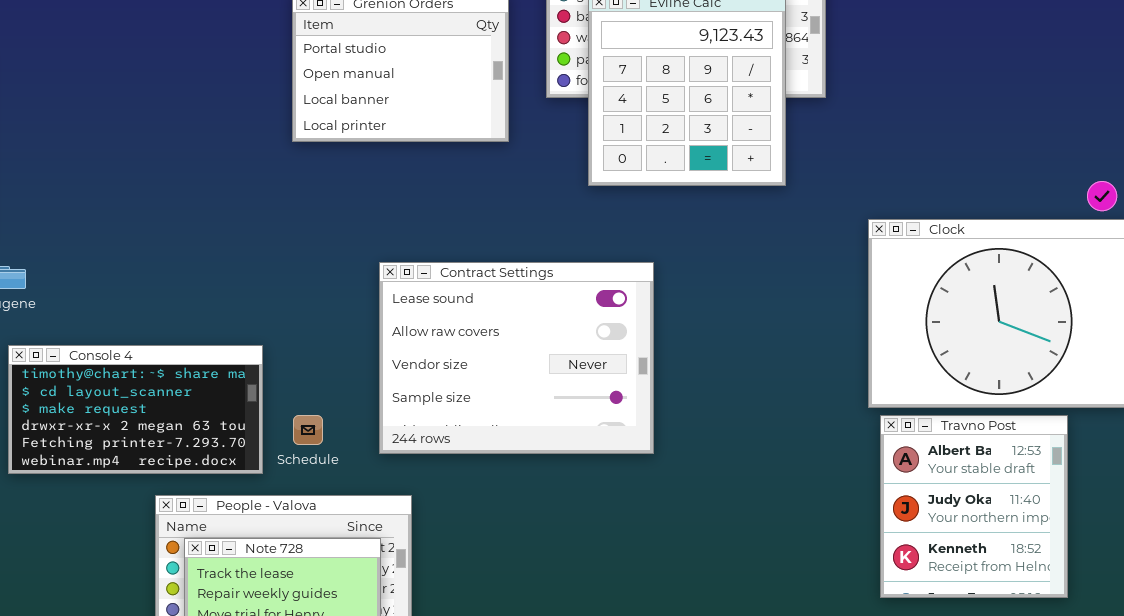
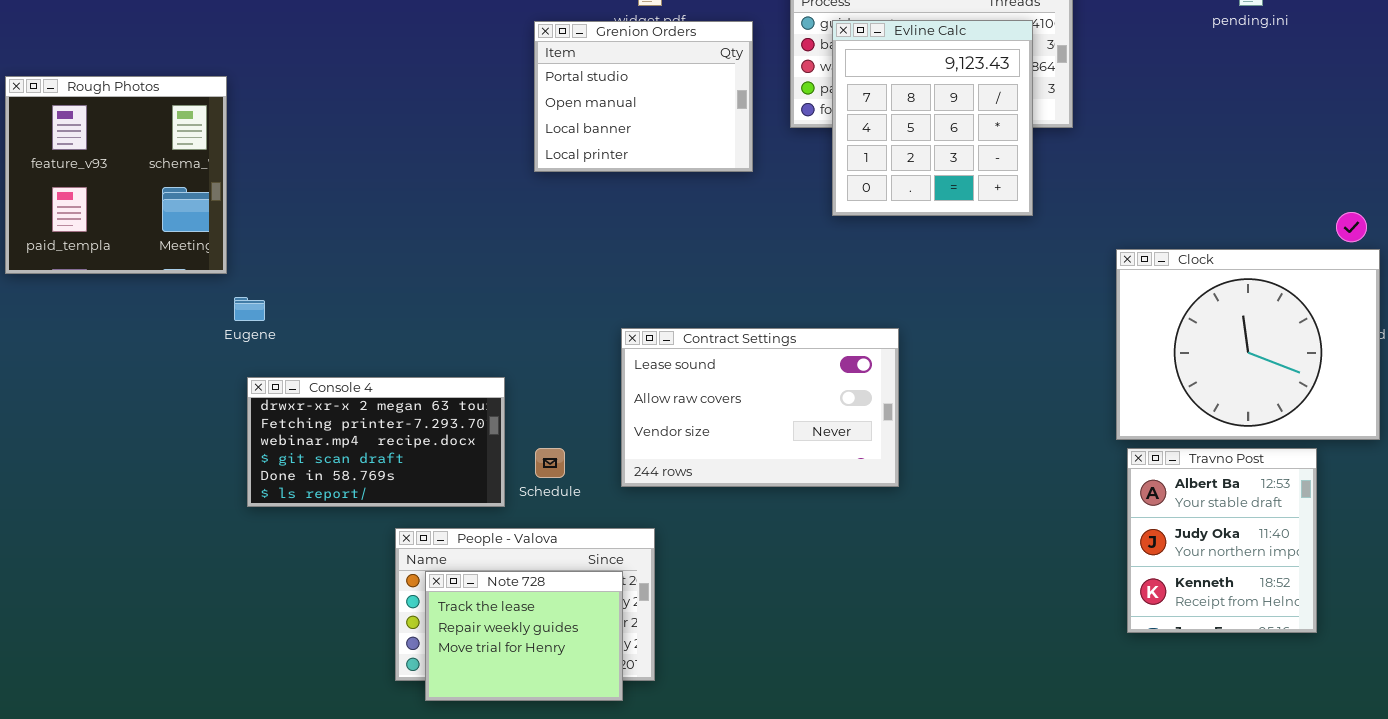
Contract Settings: [379,262,654,454] -> [621,328,899,487], resized
Console 4: [8,345,263,474] -> [247,377,505,507], scrolled down 3 rows

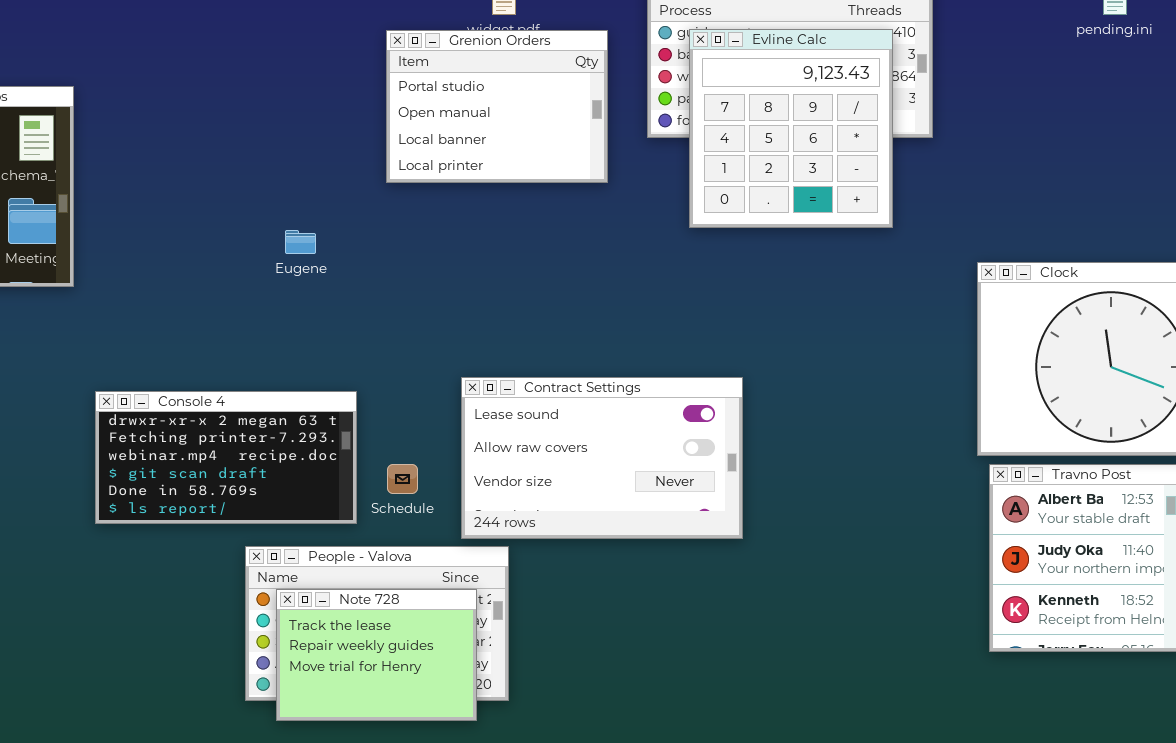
Eugene: [234,297,265,321] -> [285,230,316,254], moved
Contract Settings: [621,328,899,487] -> [461,377,743,539], moved

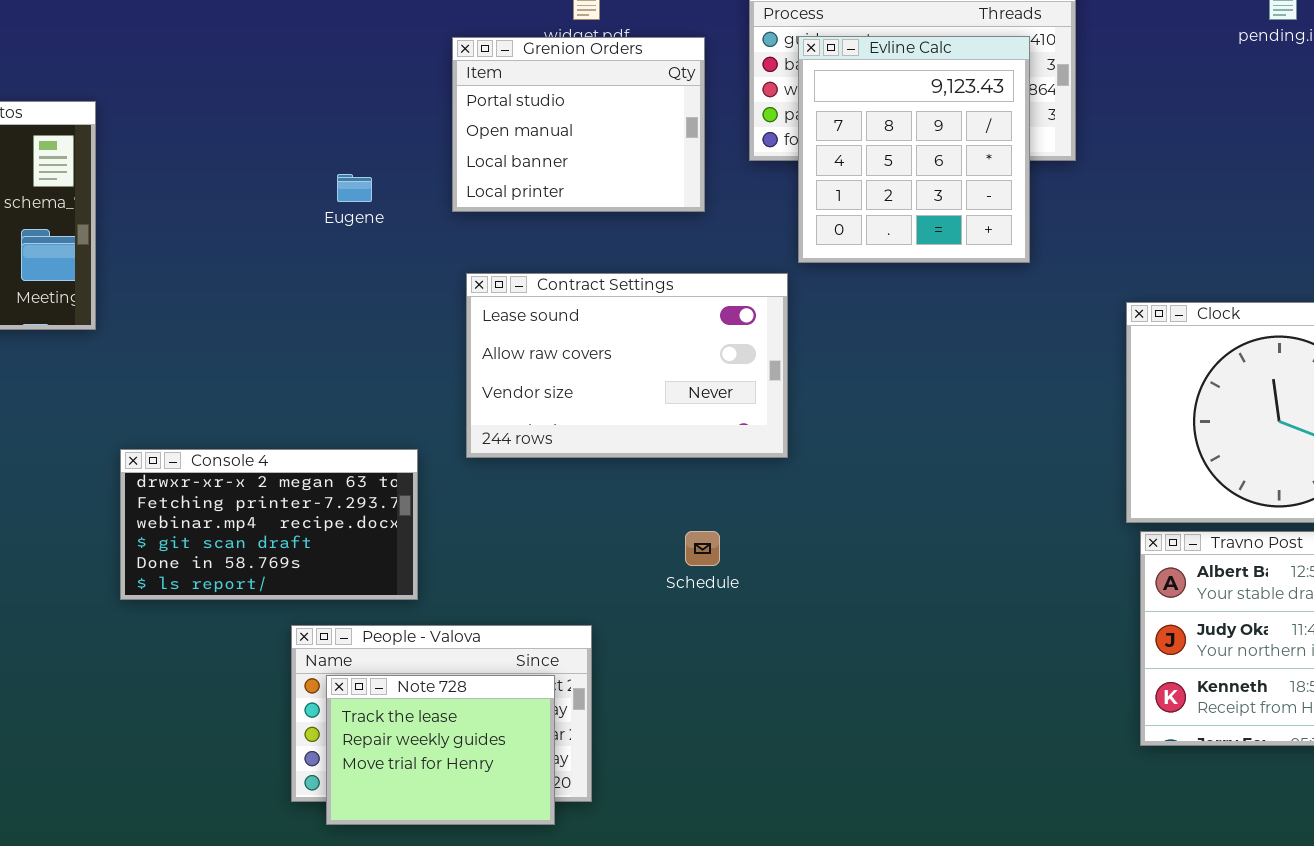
Eugene: [285,230,316,254] -> [337,174,372,202], moved
Contract Settings: [461,377,743,539] -> [466,273,788,458], moved
Schedule: [387,464,418,494] -> [685,531,720,566], moved

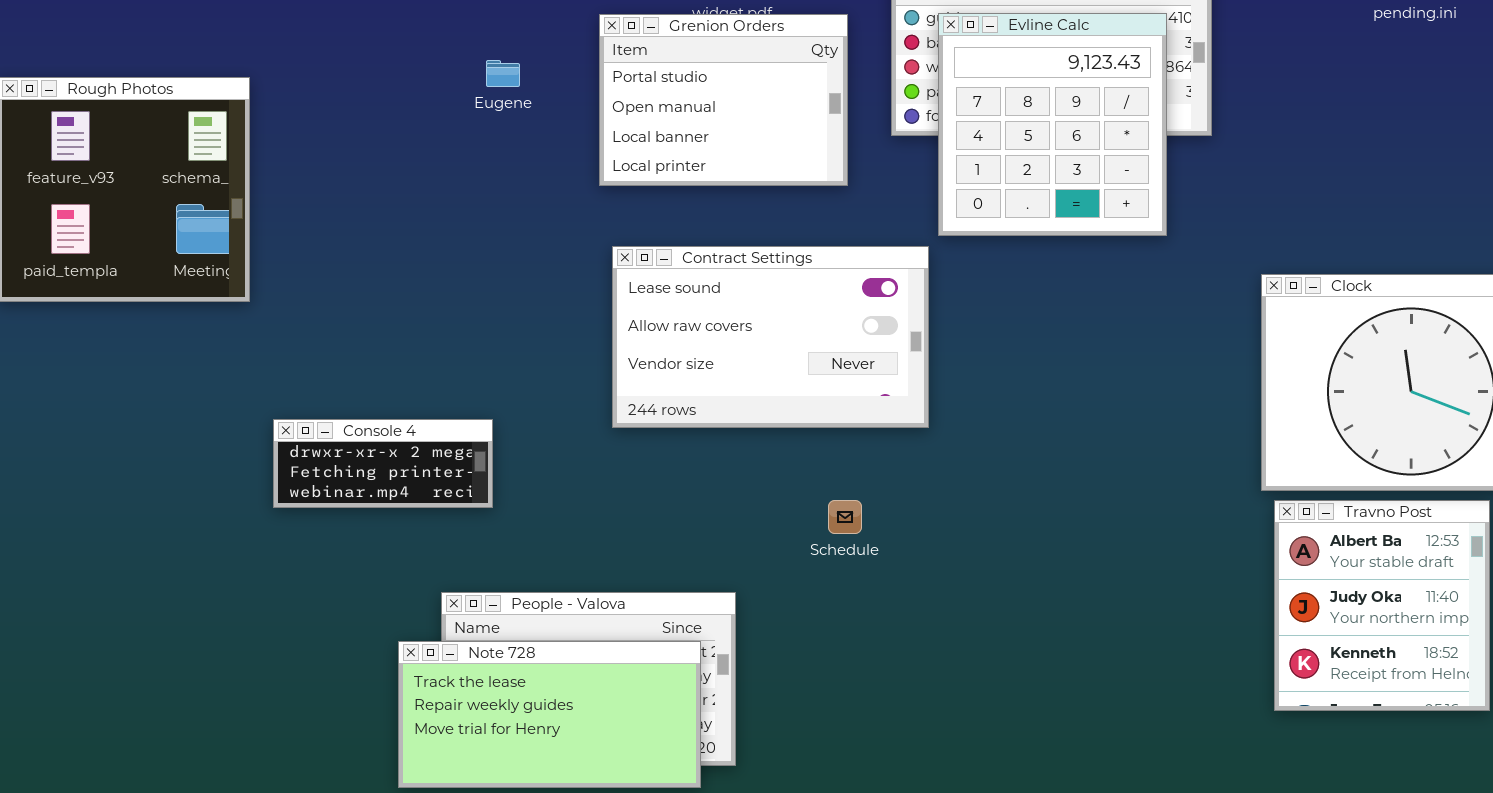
Eugene: [337,174,372,202] -> [486,60,520,87], moved
Console 4: [120,449,418,600] -> [273,419,493,508], resized
Note 728: [326,675,555,825] -> [398,641,701,788], resized

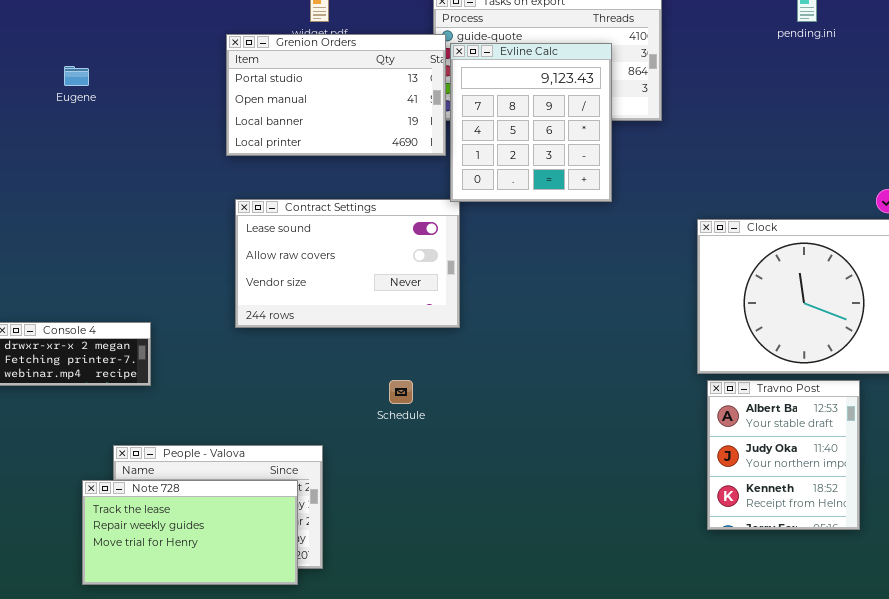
Evline Calc: [938,13,1167,236] -> [450,43,612,202], moved
Grenion Orders: [599,14,848,186] -> [226,34,446,156], resized
Eugene: [486,60,520,87] -> [64,66,89,86], moved

